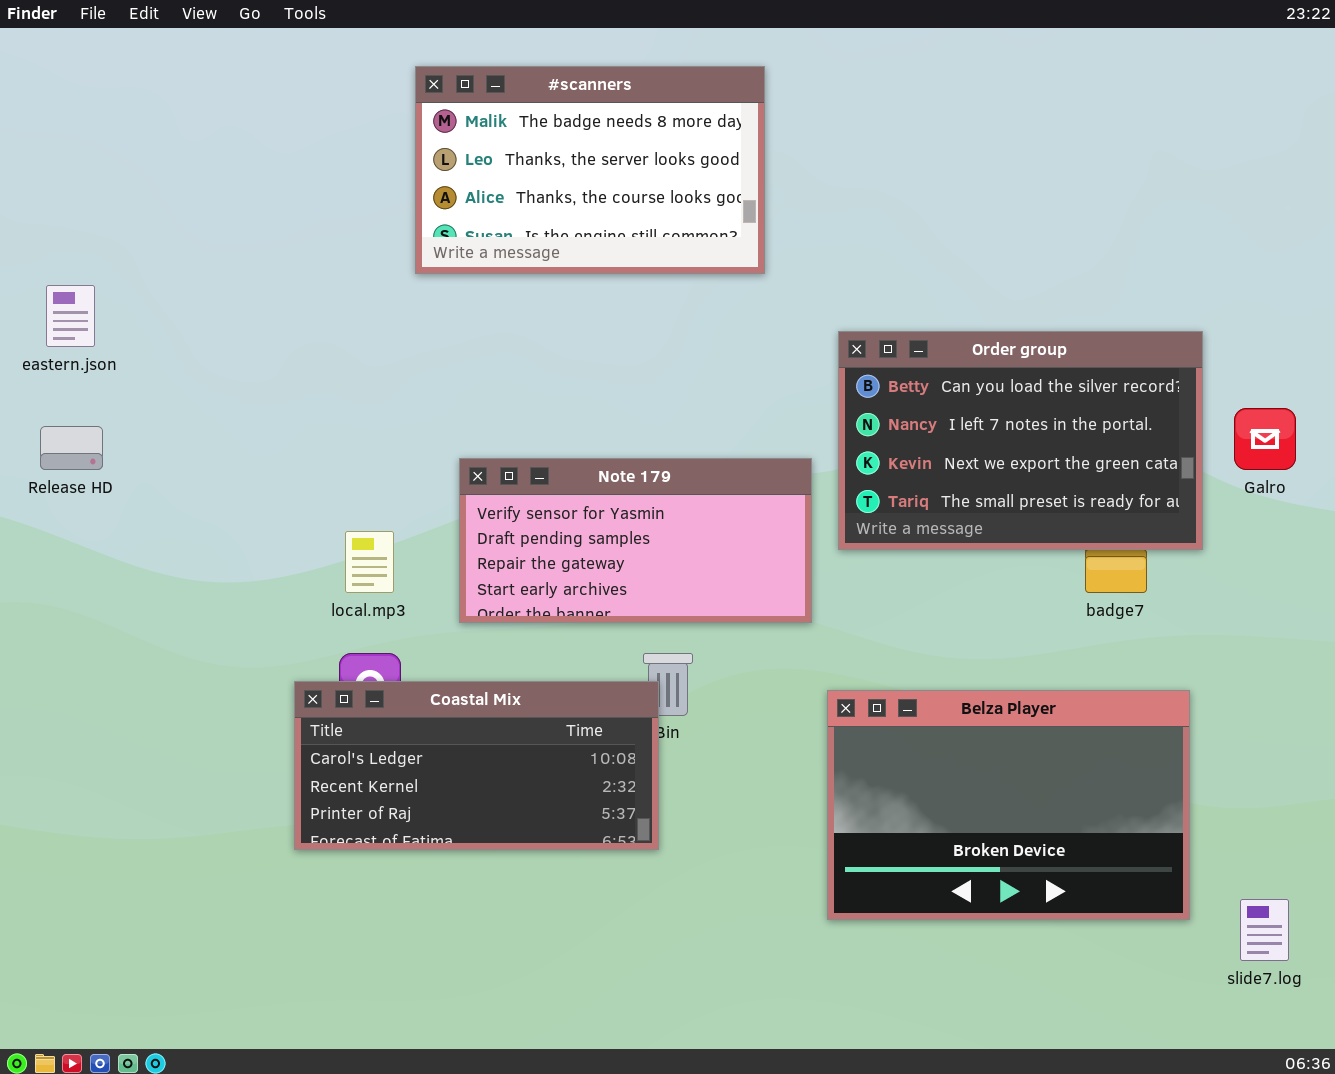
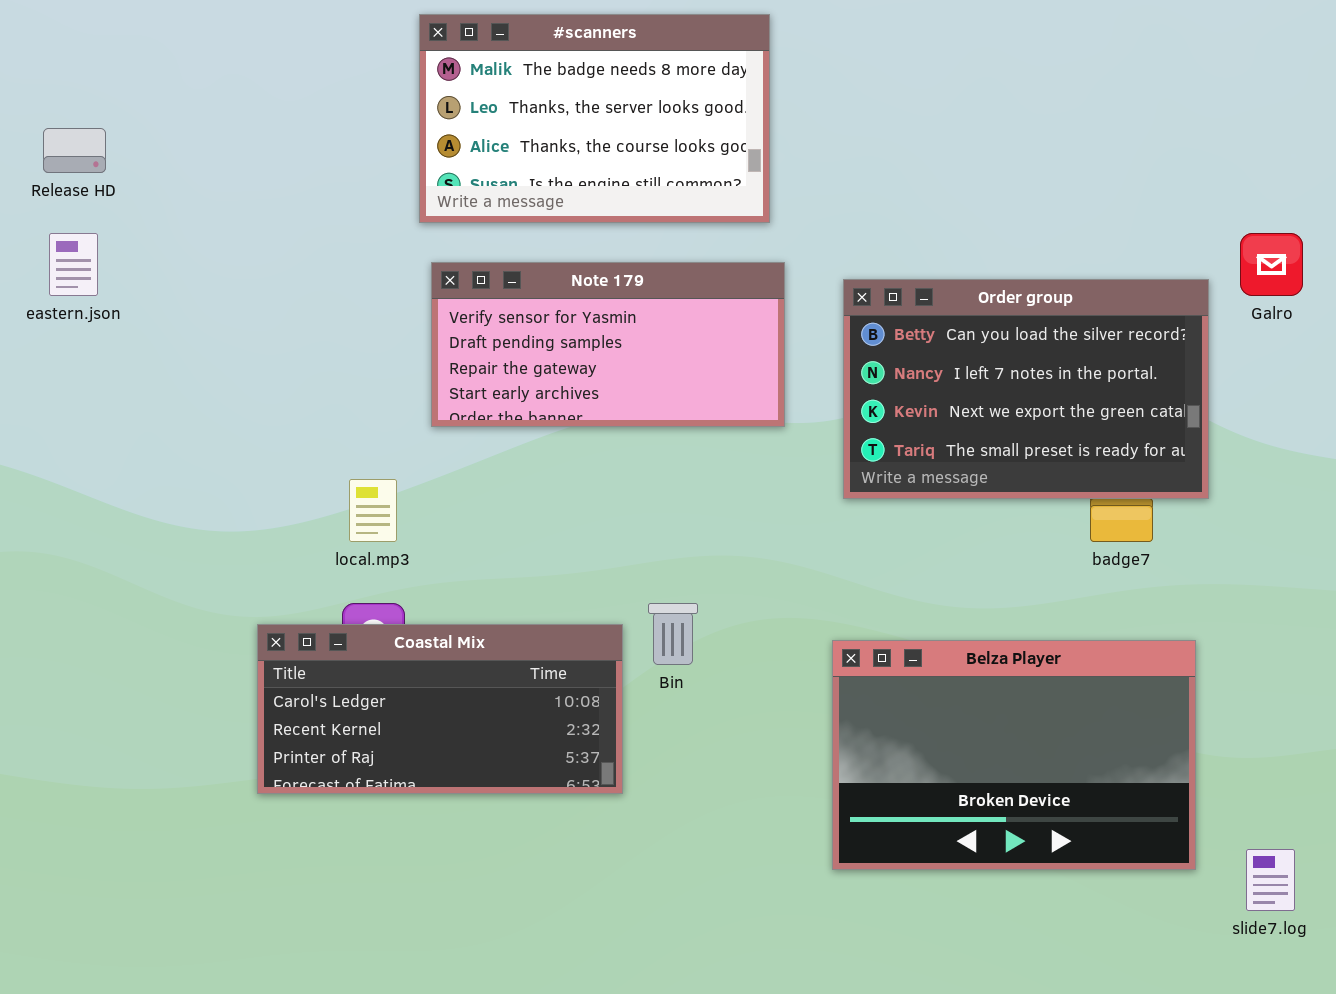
Galro: [1234,408,1296,470] -> [1240,233,1303,296], moved
Release HD: [40,426,103,470] -> [43,128,106,173], moved
Note 179: [459,458,812,623] -> [431,262,785,427], moved
Coastal Mix: [294,681,659,850] -> [257,624,623,794], moved

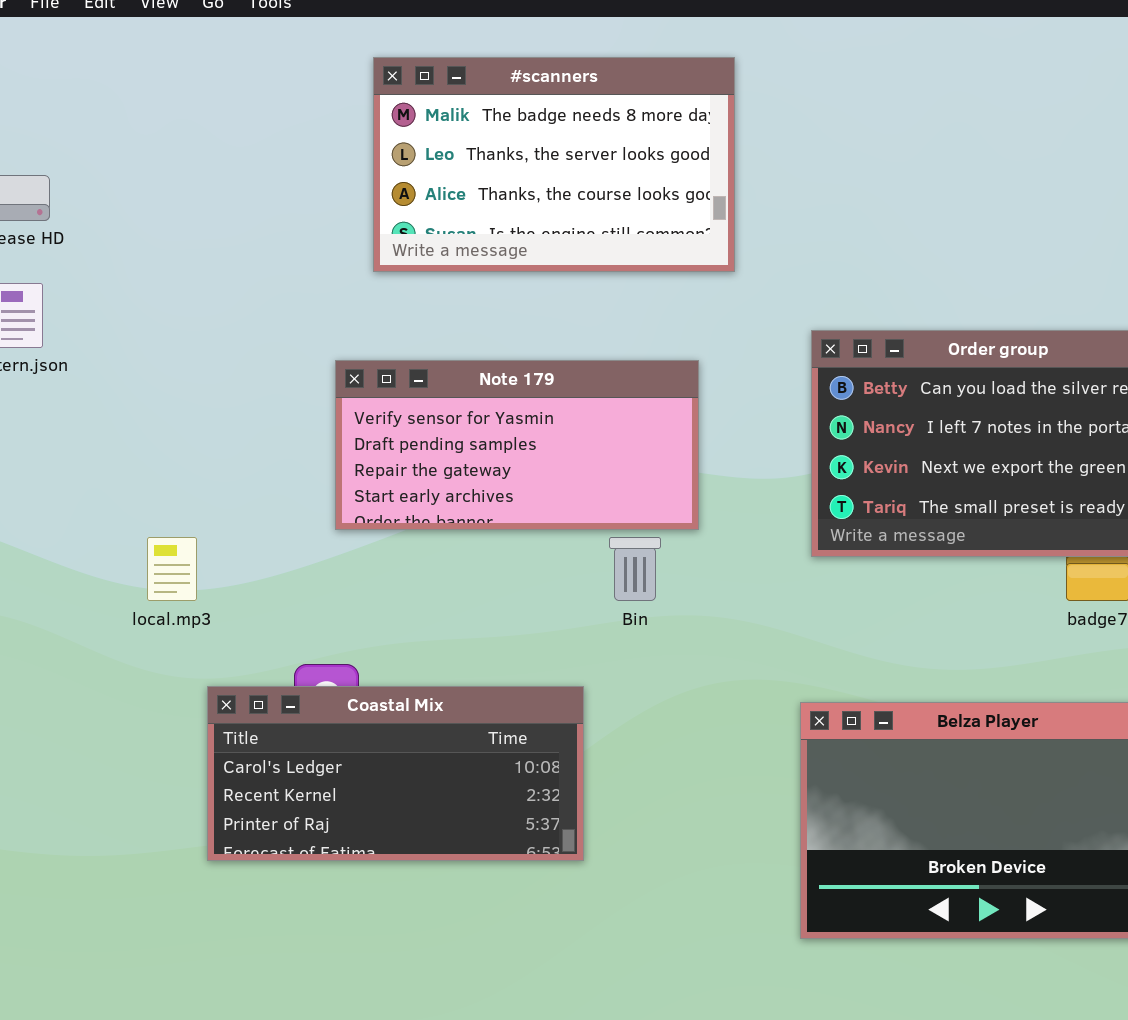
Note 179: [431,262,785,427] -> [335,360,699,530], moved
local.mp3: [349,479,397,542] -> [147,537,197,601], moved
Bin: [648,603,698,665] -> [609,537,661,601], moved

